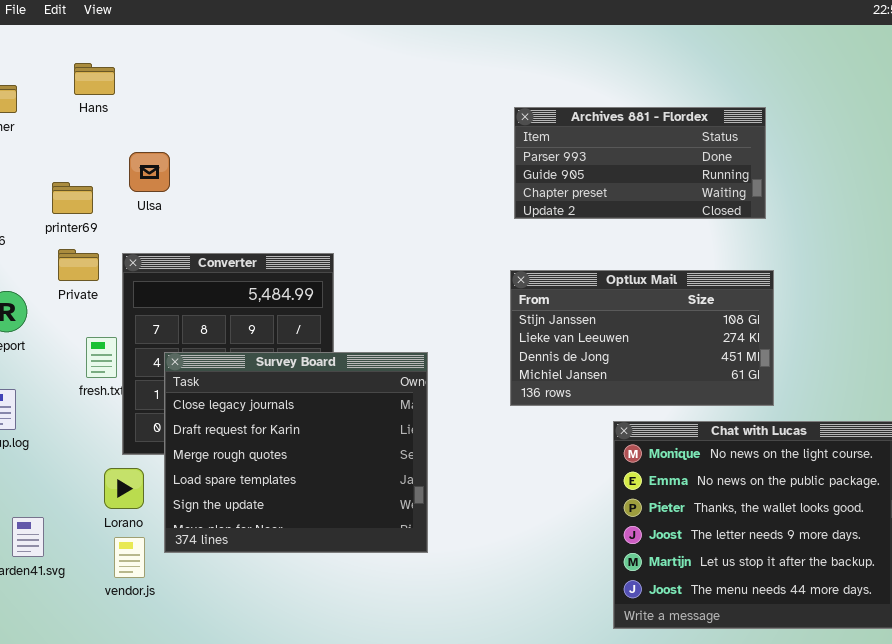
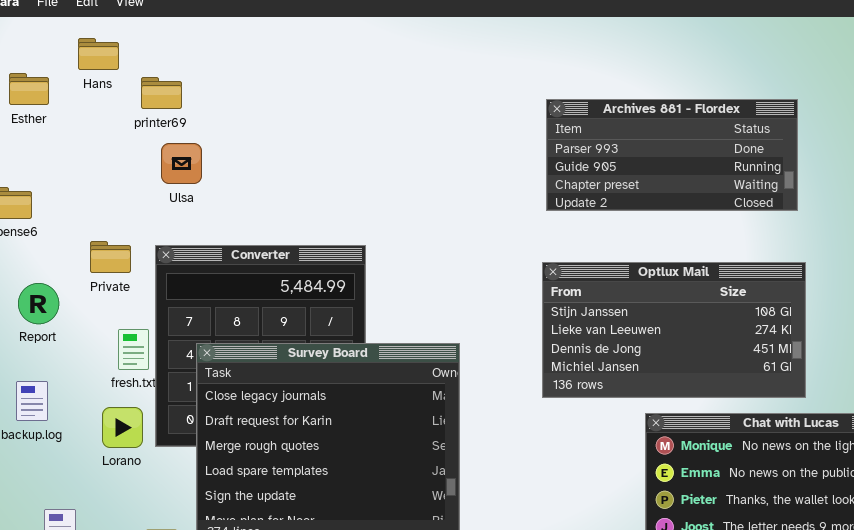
Hans: [74,63,115,95] -> [78,38,119,70], moved
printer69: [52,182,93,214] -> [141,77,182,109], moved
Lorano: [104,468,144,509] -> [102,407,143,448], moved

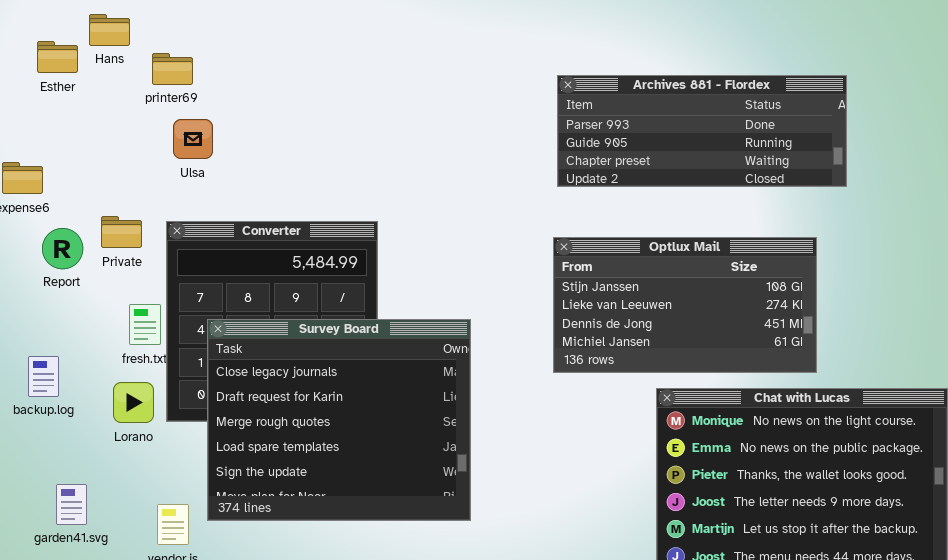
Esther: [9,73,49,105] -> [37,41,78,73], moved
Archives 881 - Flordex: [546,99,798,211] -> [557,75,847,187], resized
Report: [18,283,59,324] -> [42,228,83,269], moved

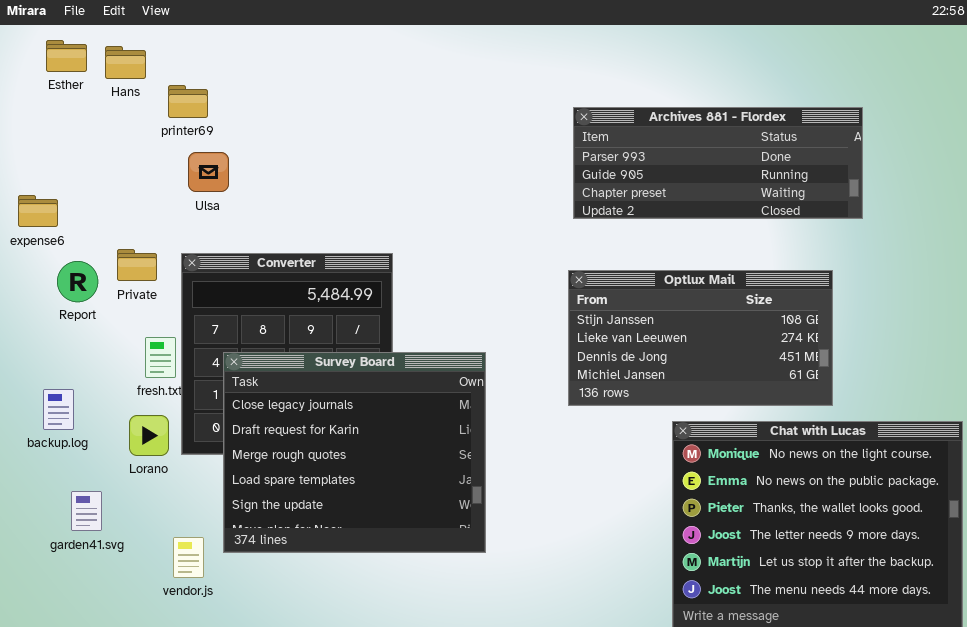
Esther: [37,41,78,73] -> [46,40,87,72], moved
garden41.svg: [56,484,87,525] -> [71,491,102,531], moved

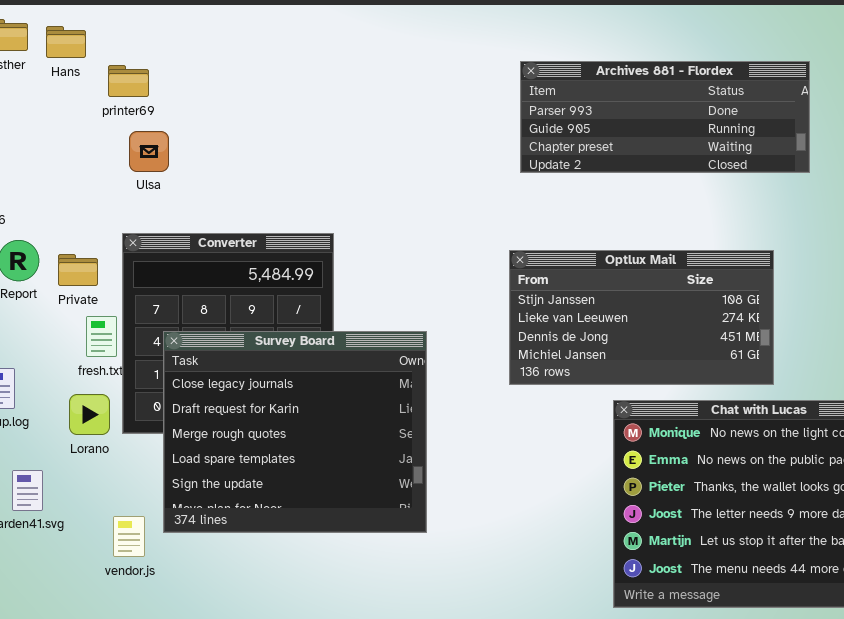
Archives 881 - Flordex: [573,107,863,219] -> [520,61,810,173], moved
Private: [117,249,157,281] -> [58,254,98,286], moved

